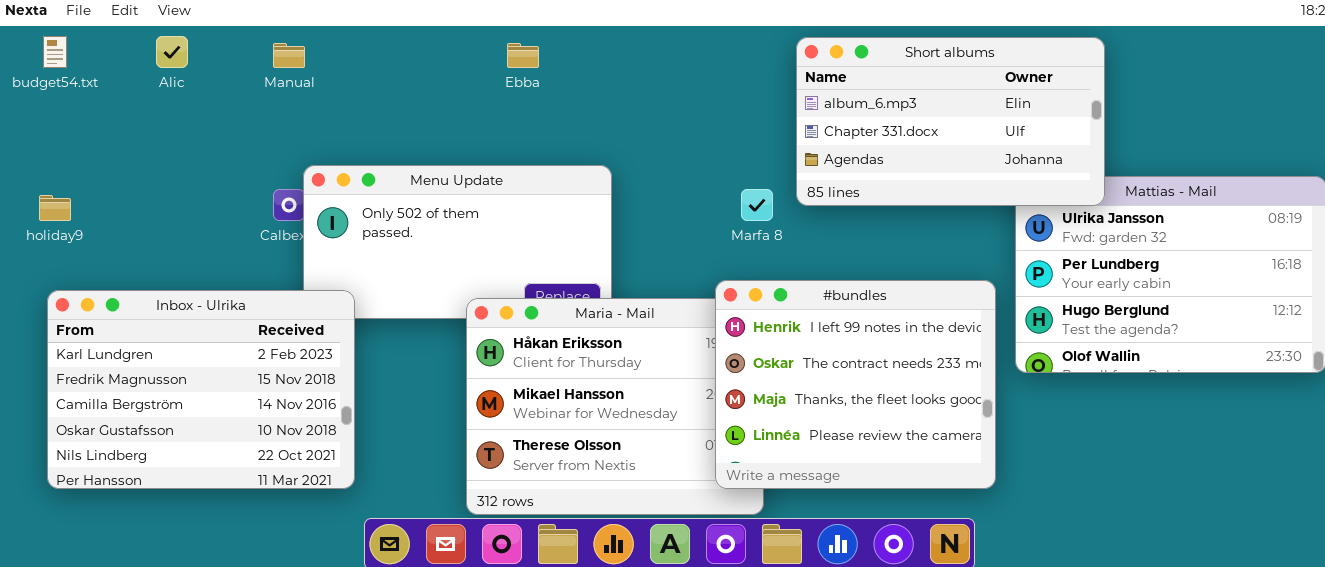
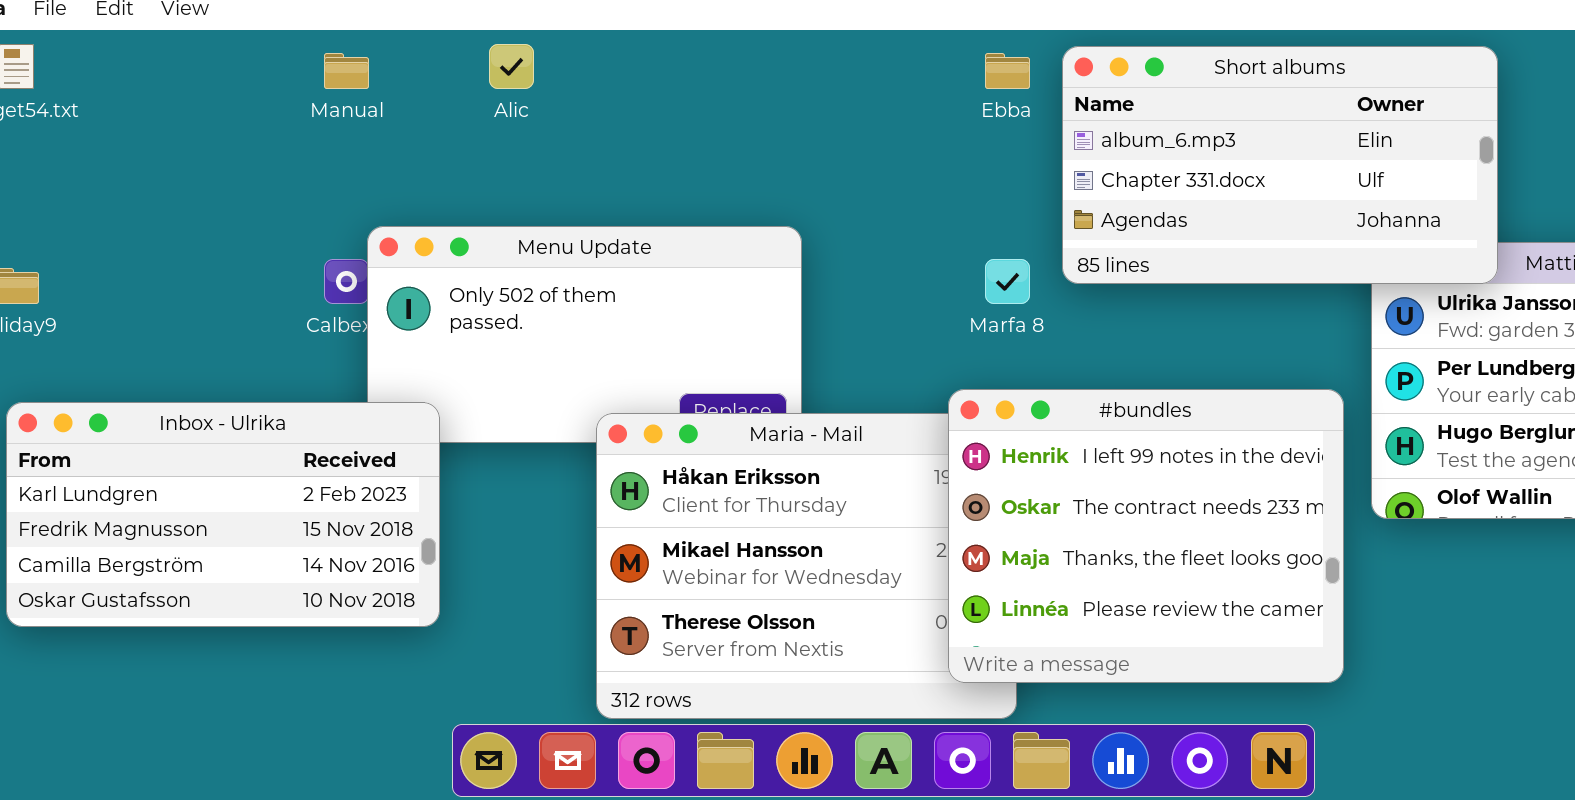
Alic: [156,36,188,68] -> [489,44,534,89], moved
Ebba: [507,43,539,68] -> [985,53,1030,89], moved
Inbox - Ulrika: [47,290,355,489] -> [6,402,440,627], resized

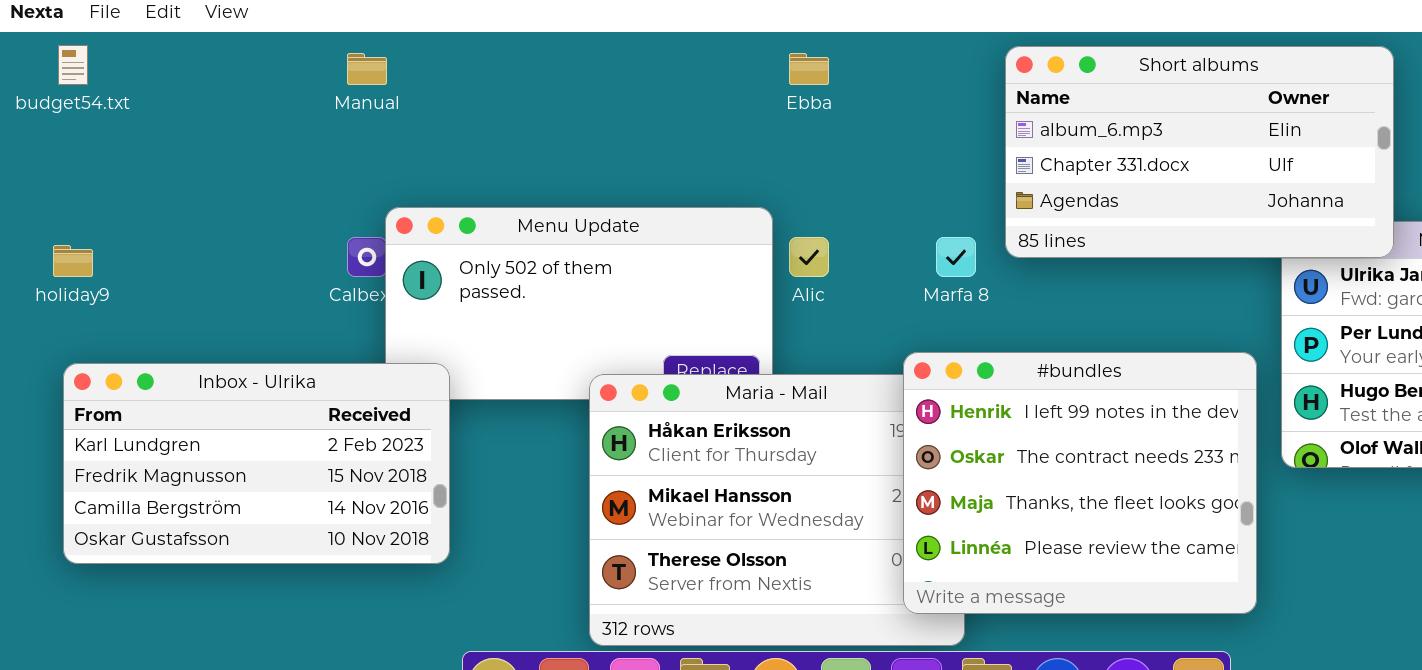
Alic: [489,44,534,89] -> [789,237,829,277], moved
Ebba: [985,53,1030,89] -> [789,53,829,85], moved

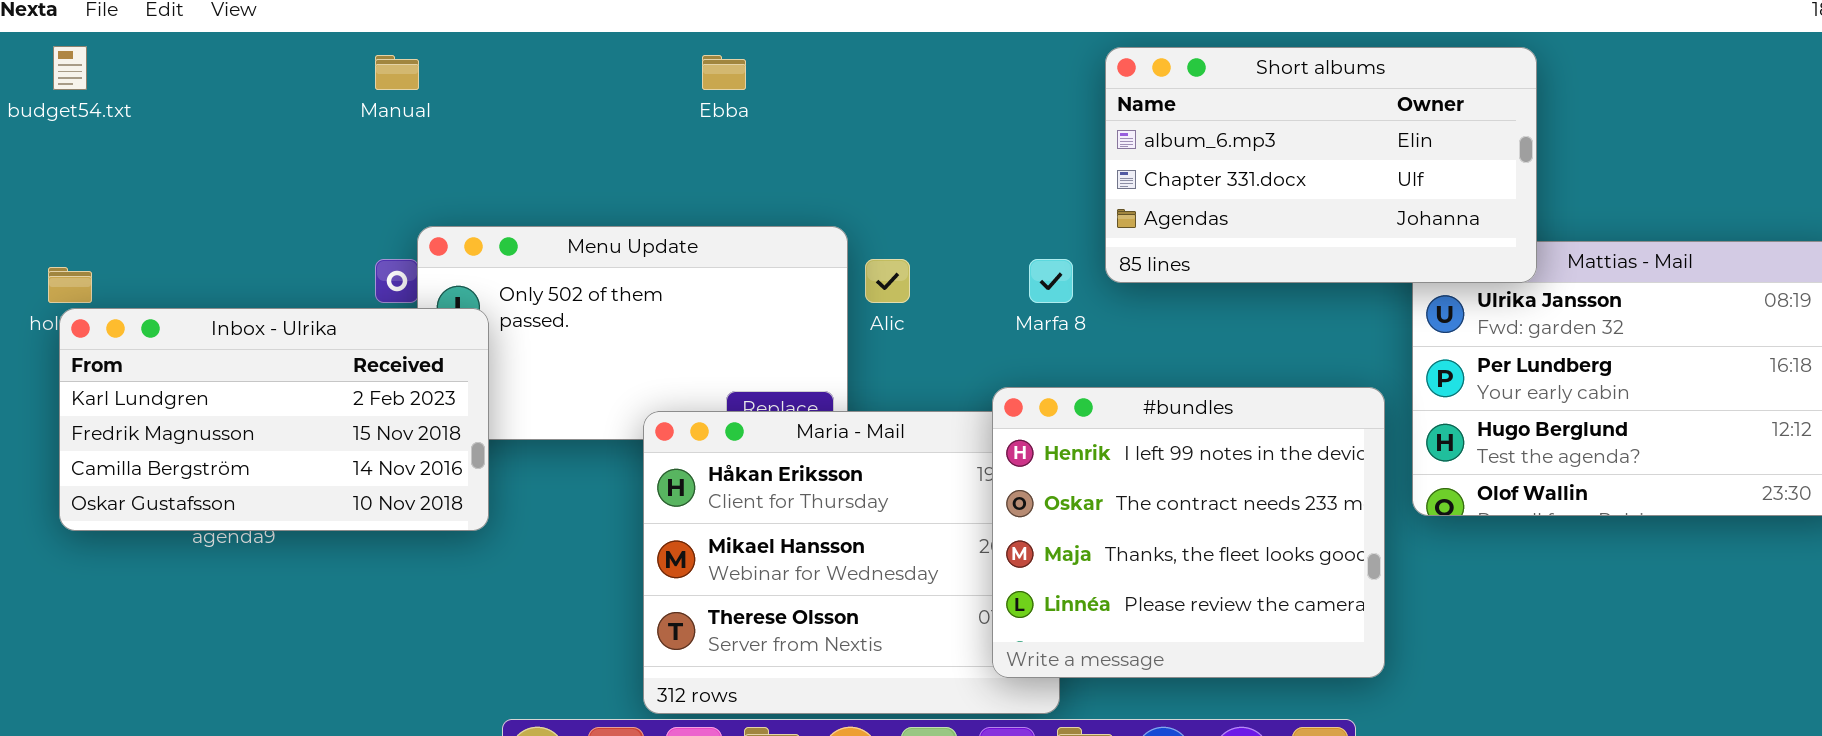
Ebba: [789,53,829,85] -> [702,55,746,90], moved
Inbox - Ulrika: [63,363,450,564] -> [59,308,489,531], moved

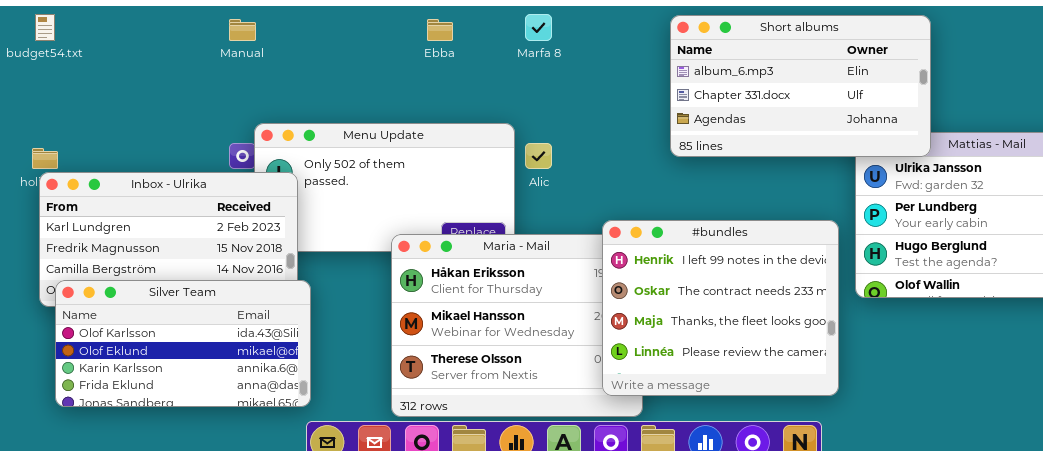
Marfa 8: [1029,259,1073,303] -> [525,14,552,41], moved
Silver Team: none -> [55,280,311,407], opened

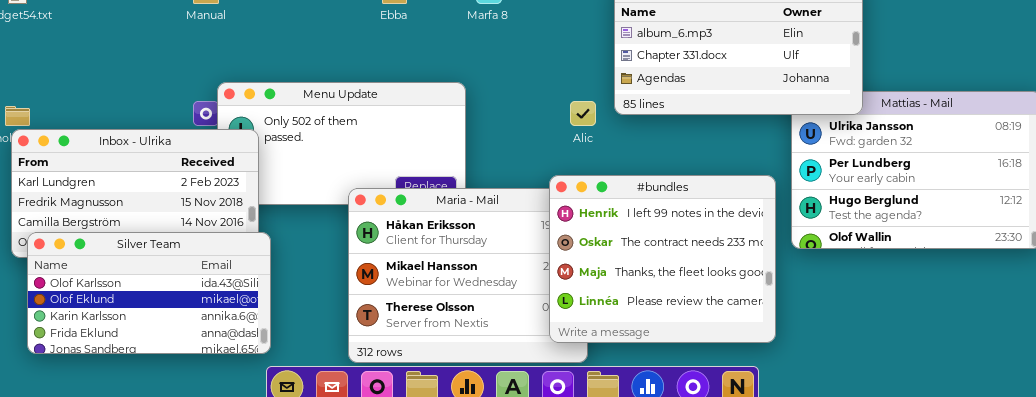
Alic: [525,143,552,169] -> [570,101,596,126], moved

